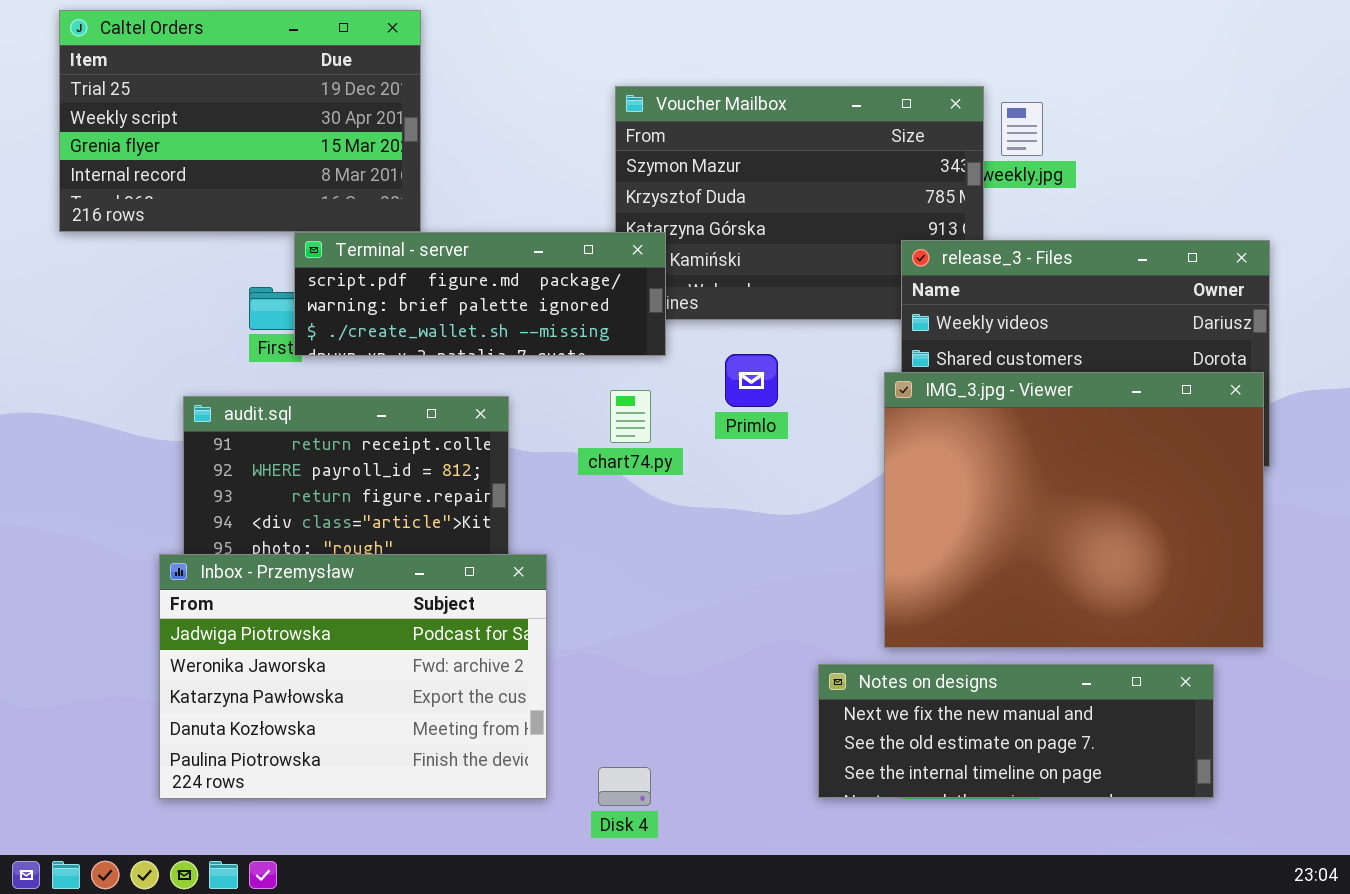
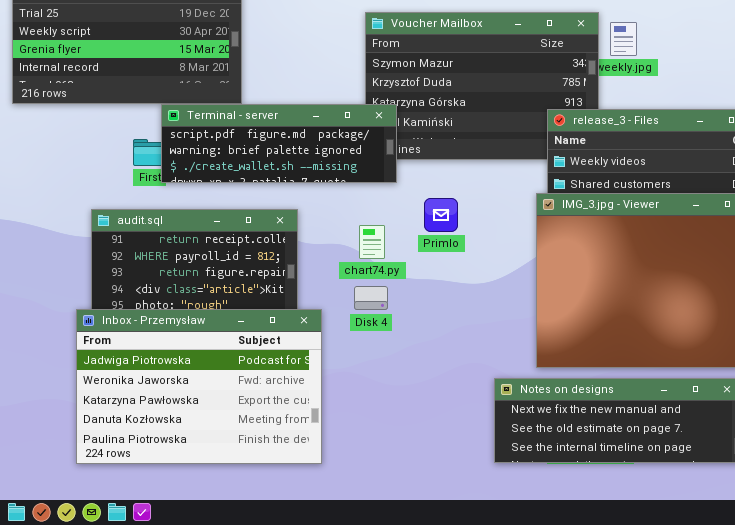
Primlo: [725,354,778,407] -> [424,198,458,232], moved
chart74.py: [610,390,651,443] -> [359,225,385,259], moved
Disk 4: [598,767,651,806] -> [354,286,388,310], moved

